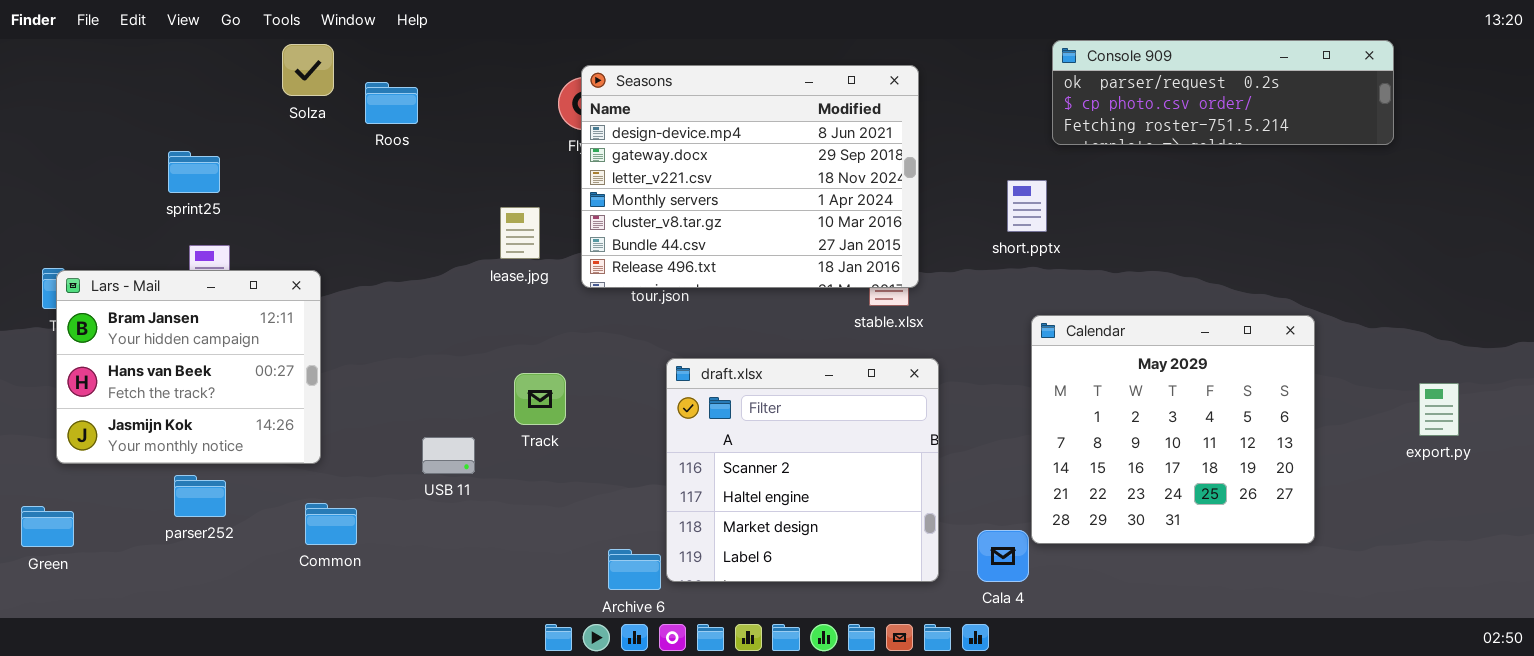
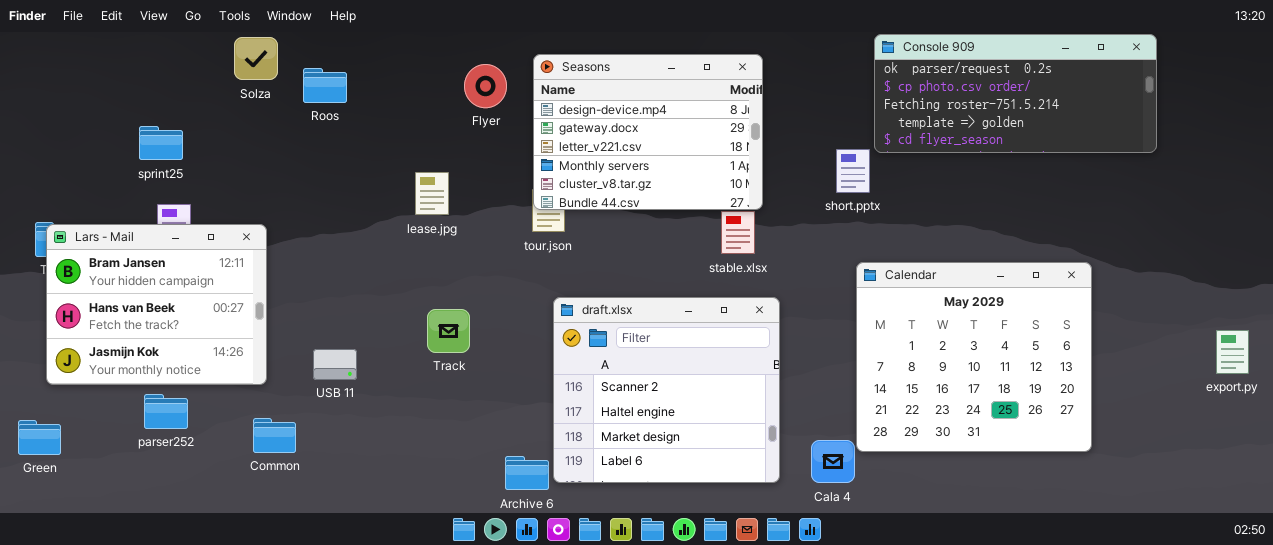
Console 909: [1052,40,1394,145] -> [874,34,1157,153], resized
Seasons: [581,65,919,288] -> [533,54,763,210], resized
export.py: [1419,383,1459,436] -> [1216,330,1249,374], moved
USB 11: [422,437,475,474] -> [313,349,357,380], moved

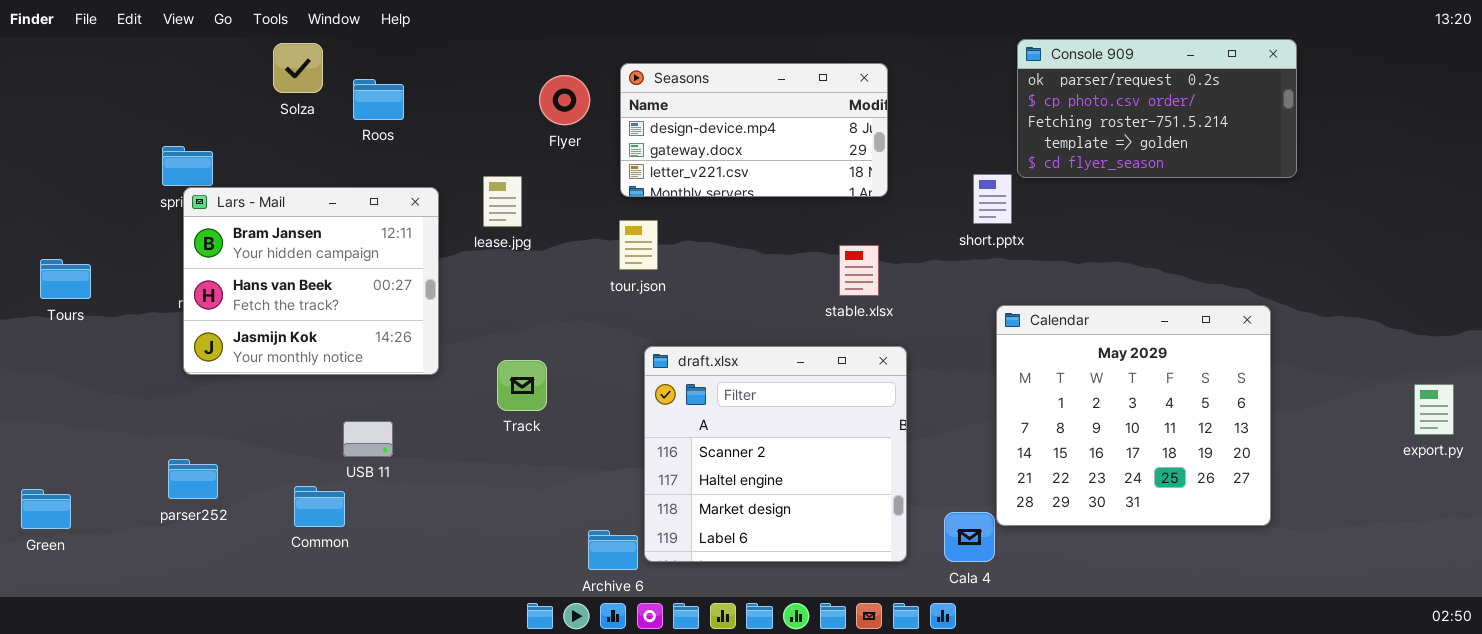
Console 909: [874,34,1157,153] -> [1017,39,1297,178], resized
Seasons: [533,54,763,210] -> [620,63,888,197], resized
lease.jpg: [415,172,449,215] -> [483,176,522,227], moved
Lars - Mail: [46,224,267,385] -> [183,187,439,375], moved
USB 11: [313,349,357,380] -> [343,421,393,457], moved

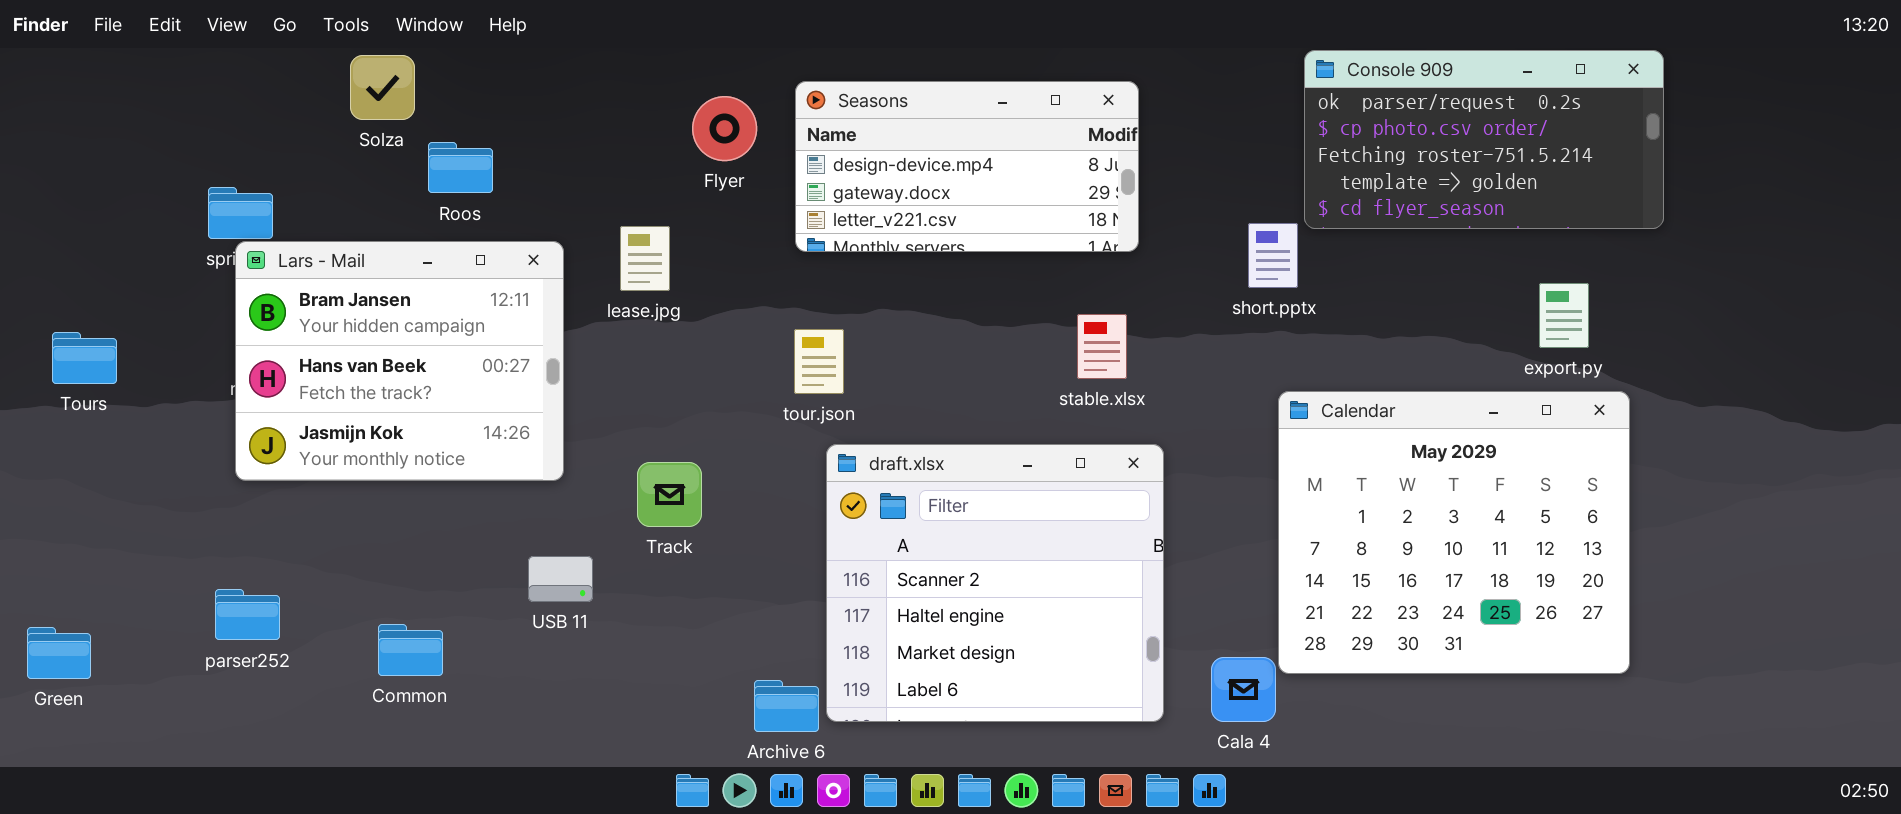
Roos: [353,79,404,120] -> [428,142,493,193], moved
tour.json: [619,220,658,270] -> [794,329,844,394], moved
export.py: [1414,384,1454,435] -> [1539,283,1589,348], moved
USB 11: [343,421,393,457] -> [528,556,593,602], moved

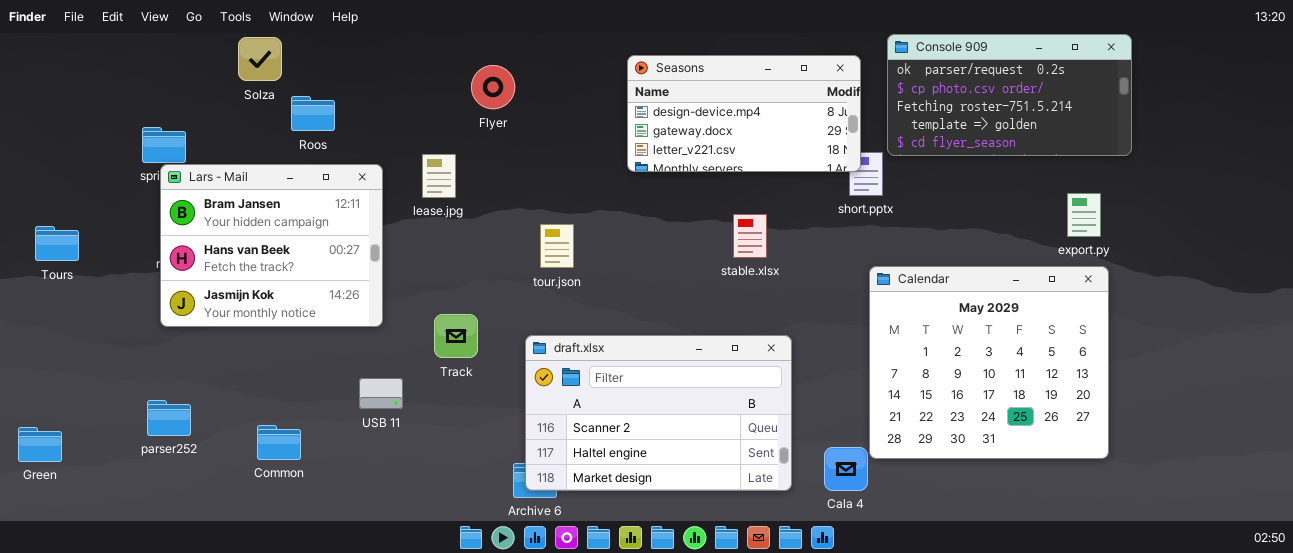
Seasons: [795,81,1139,252] -> [627,55,861,172], moved
export.py: [1539,283,1589,348] -> [1067,193,1101,237], moved
draft.xlsx: [826,444,1164,722] -> [525,335,792,491], resized

